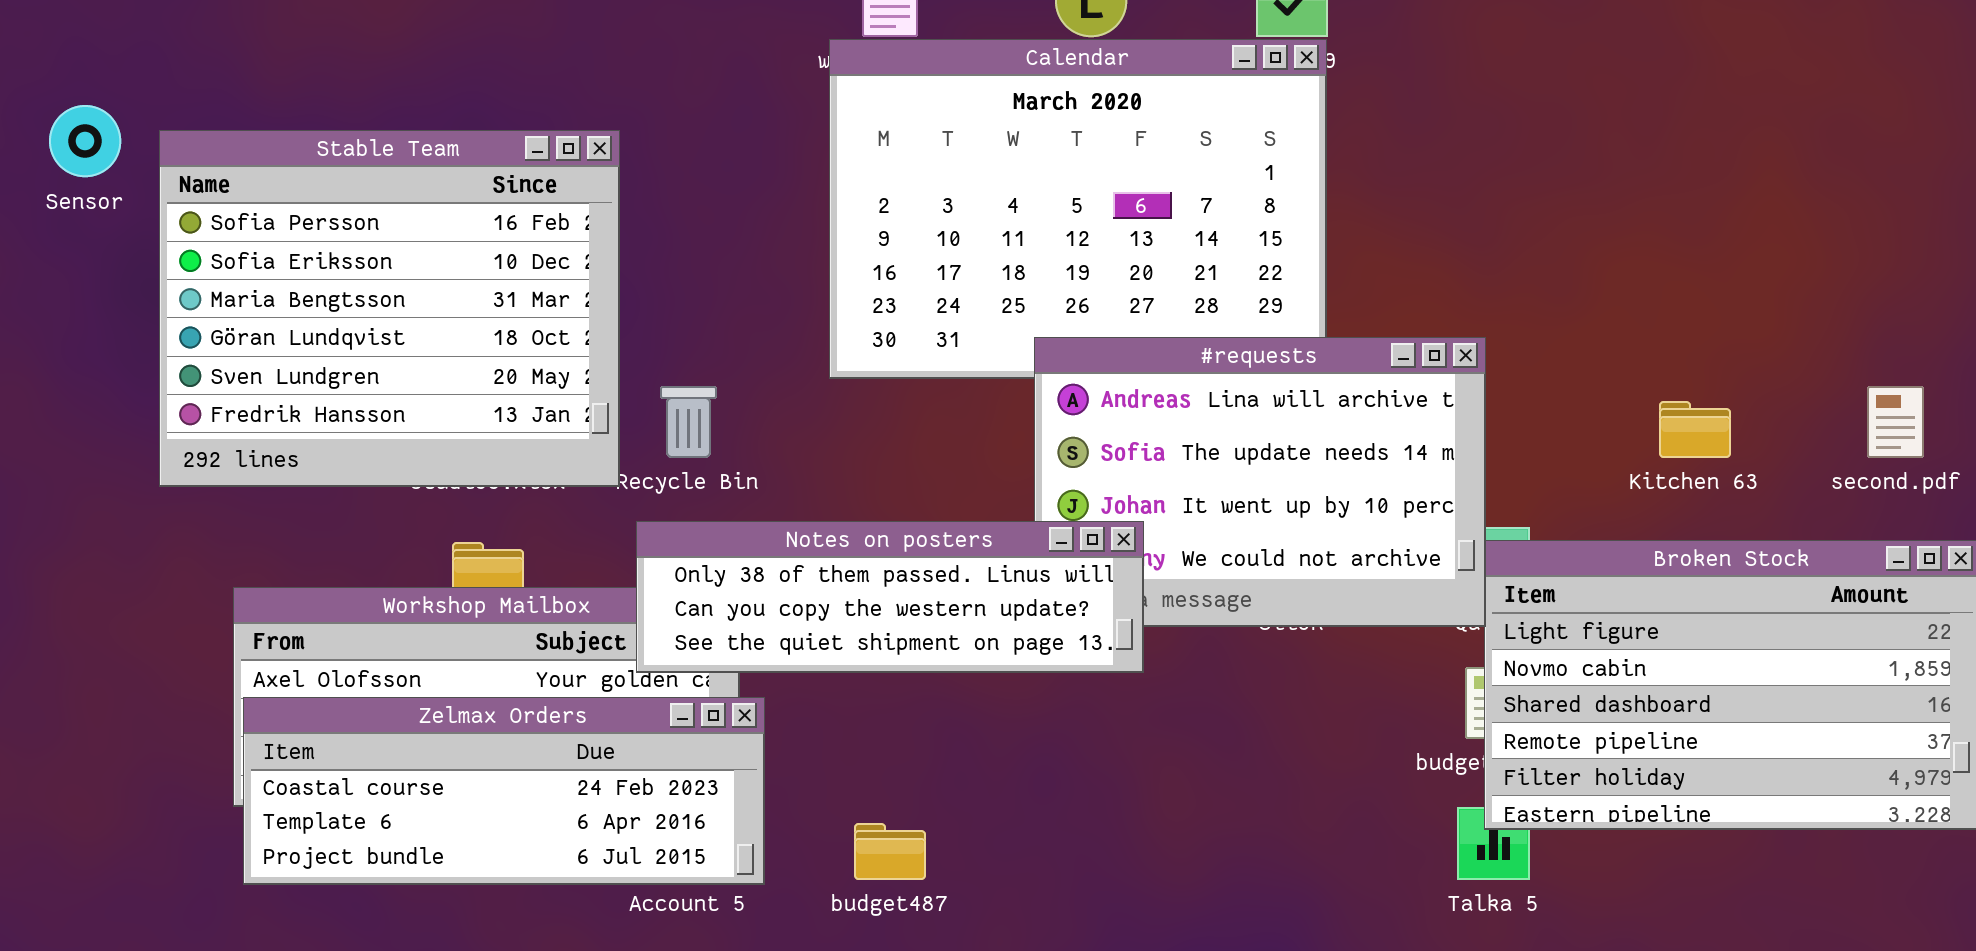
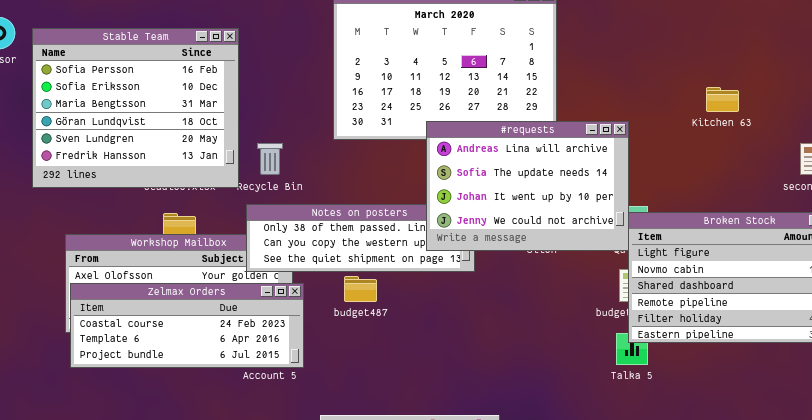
#requests: [1034,337,1486,627] -> [426,121,629,251], raised
Kitchen 63: [1659,401,1731,458] -> [706,87,739,112], moved
budget487: [854,823,926,880] -> [344,276,377,302], moved

